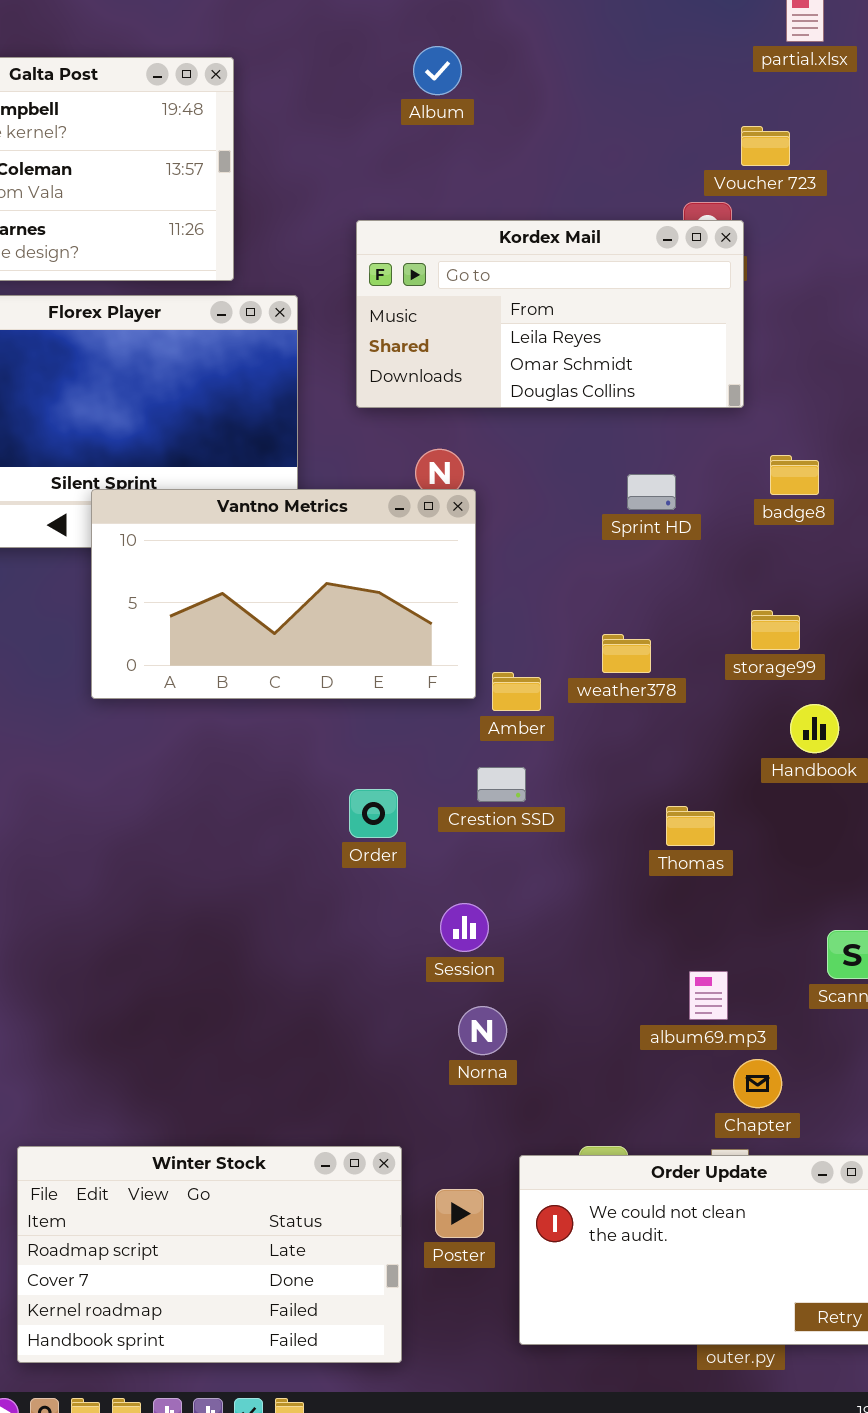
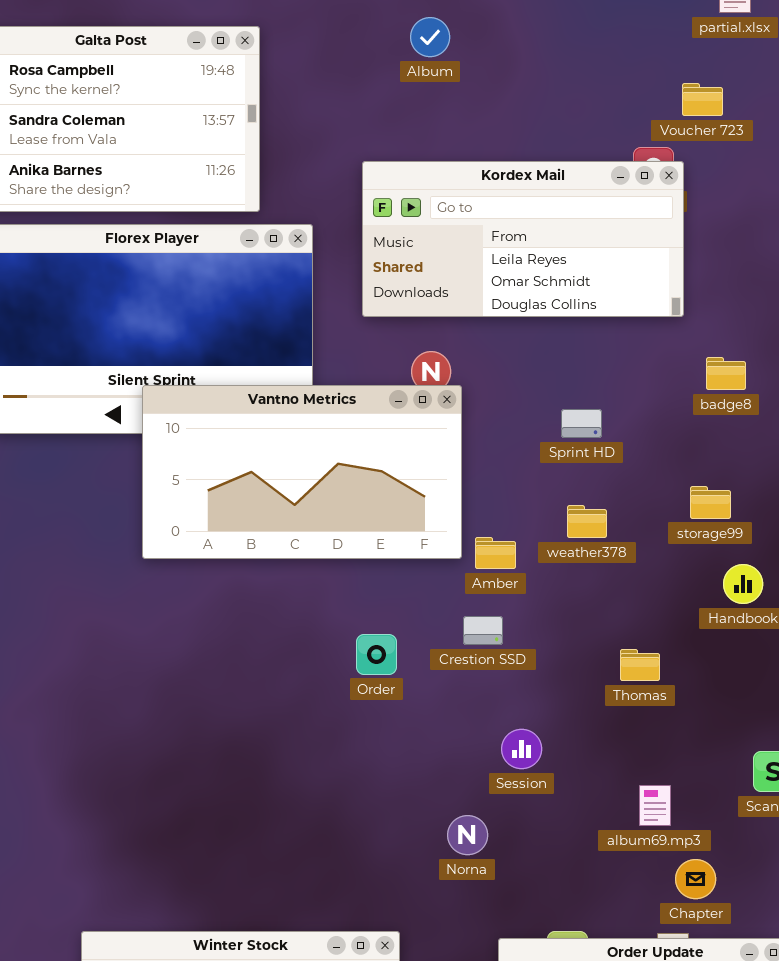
Sprint HD: [627,474,676,510] -> [561,409,602,438], moved
Session: [440,903,489,952] -> [501,729,542,769], moved

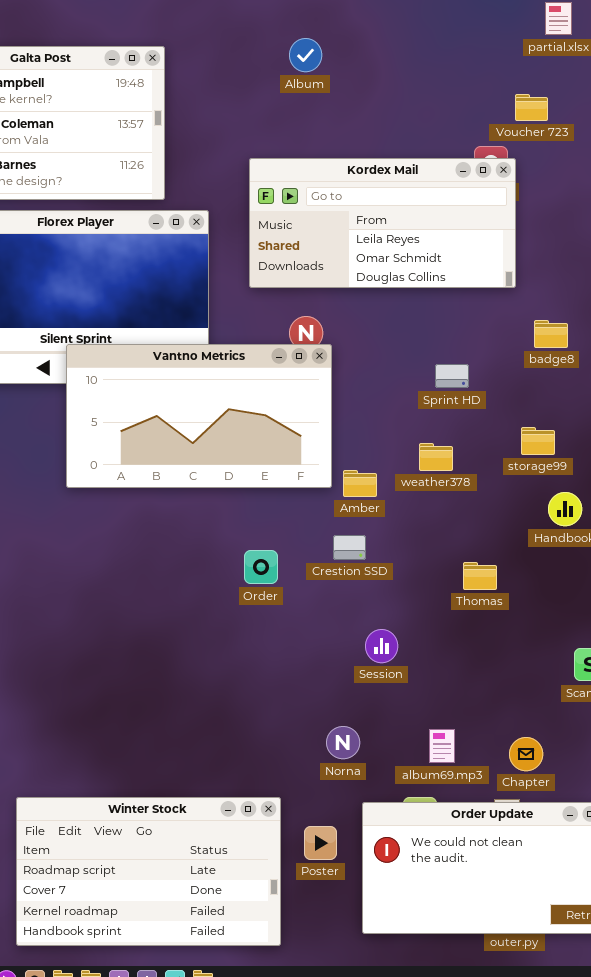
Sprint HD: [561,409,602,438] -> [435,364,469,388], moved
album69.mp3: [639,785,671,826] -> [429,729,455,763], moved
Norna: [447,815,488,855] -> [326,726,360,759], moved

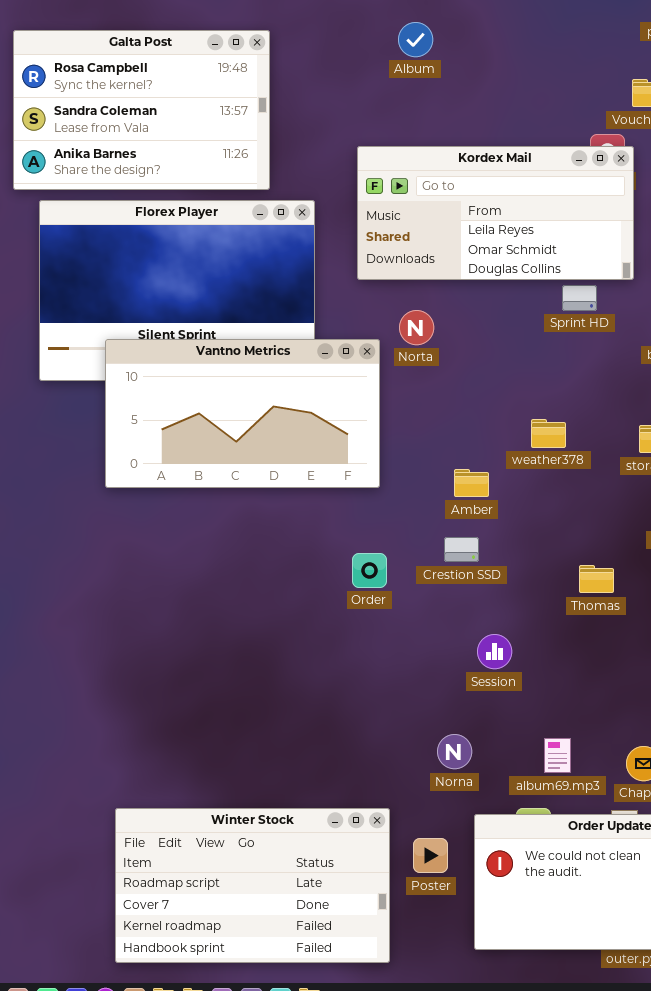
Vantno Metrics: [66,344,332,488] -> [105,339,380,488], moved
Sprint HD: [435,364,469,388] -> [562,285,597,311], moved
weather378: [419,443,453,471] -> [531,419,566,448], moved

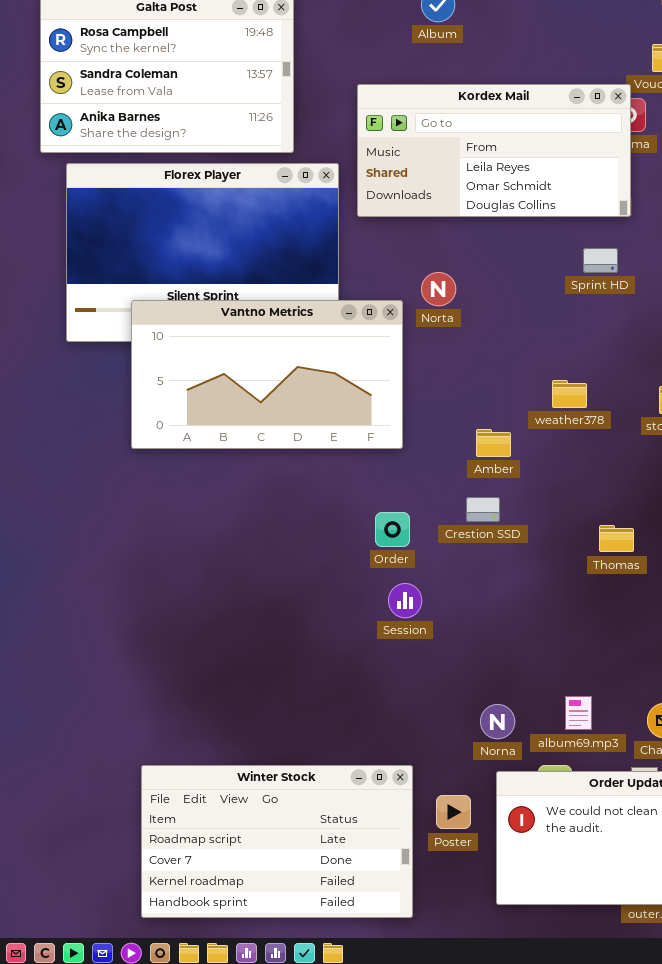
Kordex Mail: [357,146,634,280] -> [357,84,631,217], moved
Session: [477,634,512,669] -> [388,583,422,618], moved
Norna: [437,734,472,769] -> [480,704,515,739], moved

